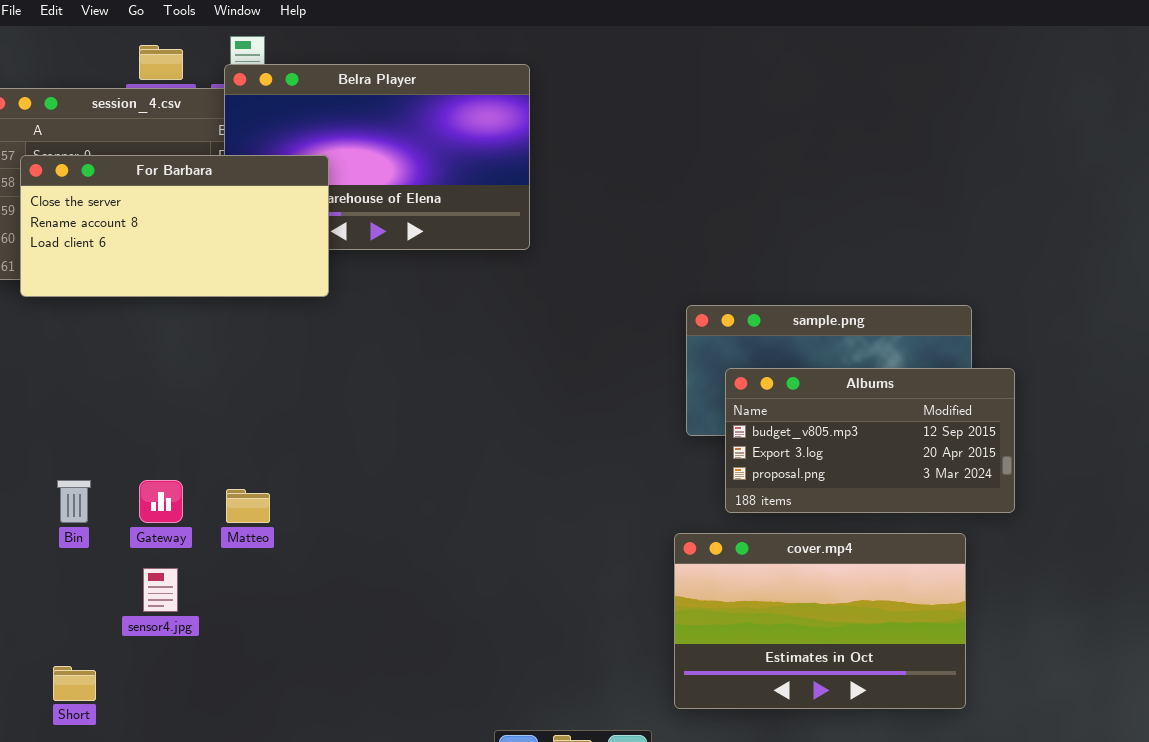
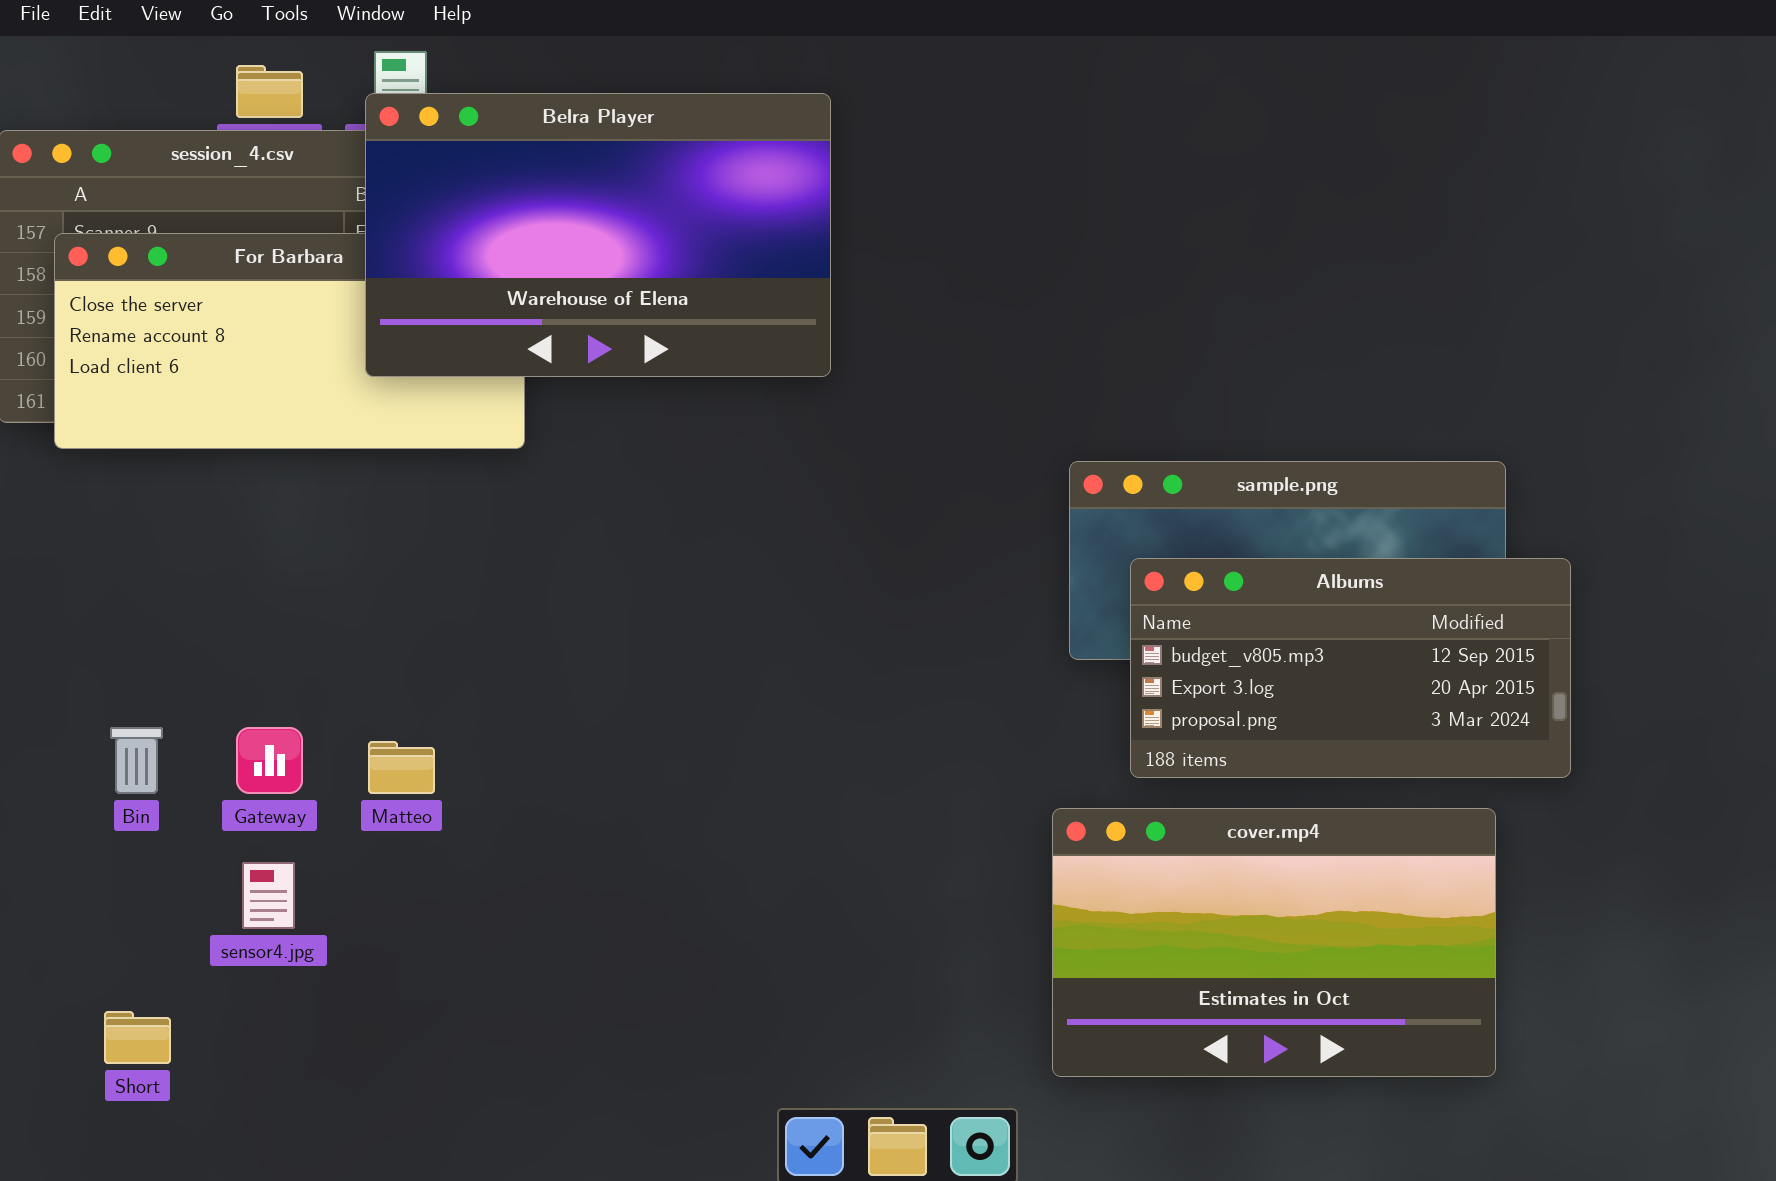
Belra Player: [224,64,530,250] -> [365,93,831,377], raised

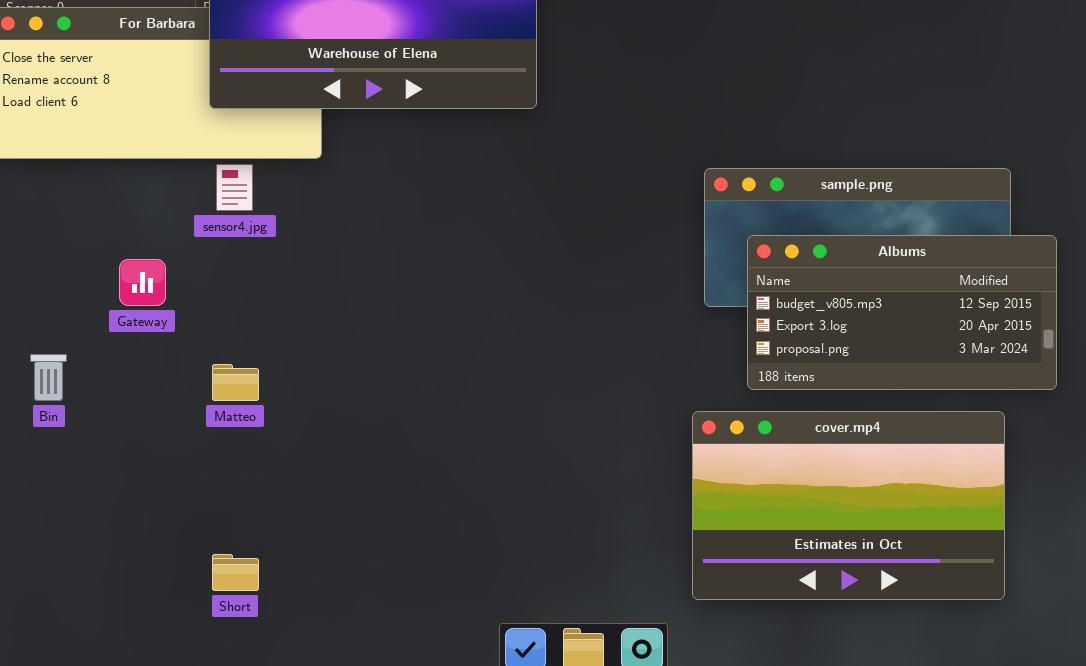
Gateway: [236,727,303,794] -> [119,259,166,306], moved
sensor4.jpg: [242,862,295,929] -> [216,164,253,211], moved
Short: [104,1011,171,1064] -> [212,554,259,591], moved

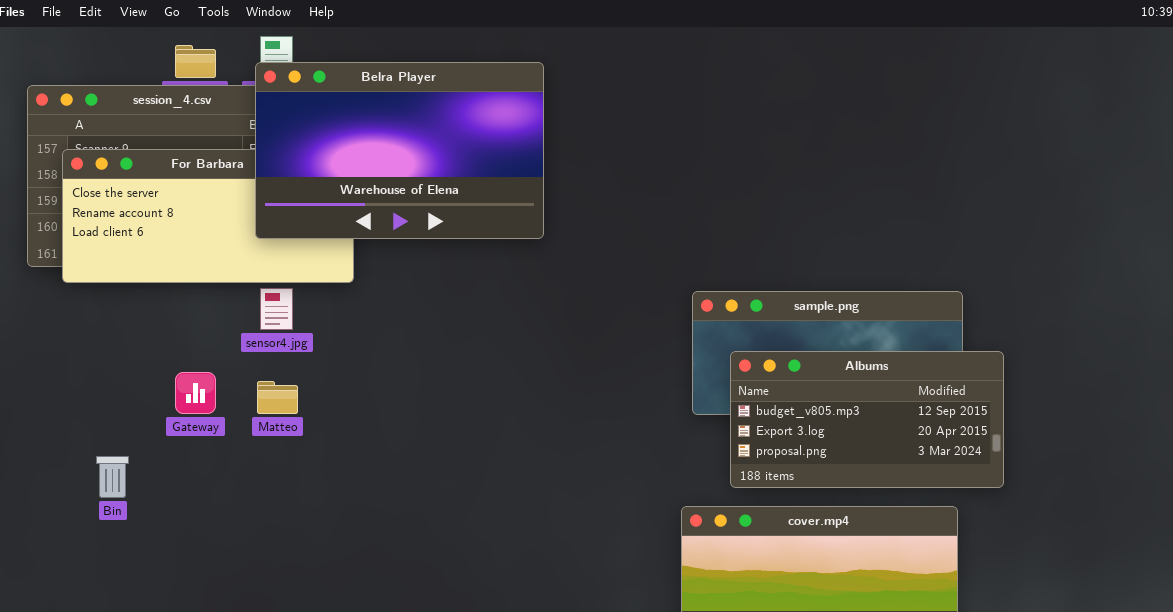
Matteo: [212,364,259,401] -> [257,381,298,414], moved

